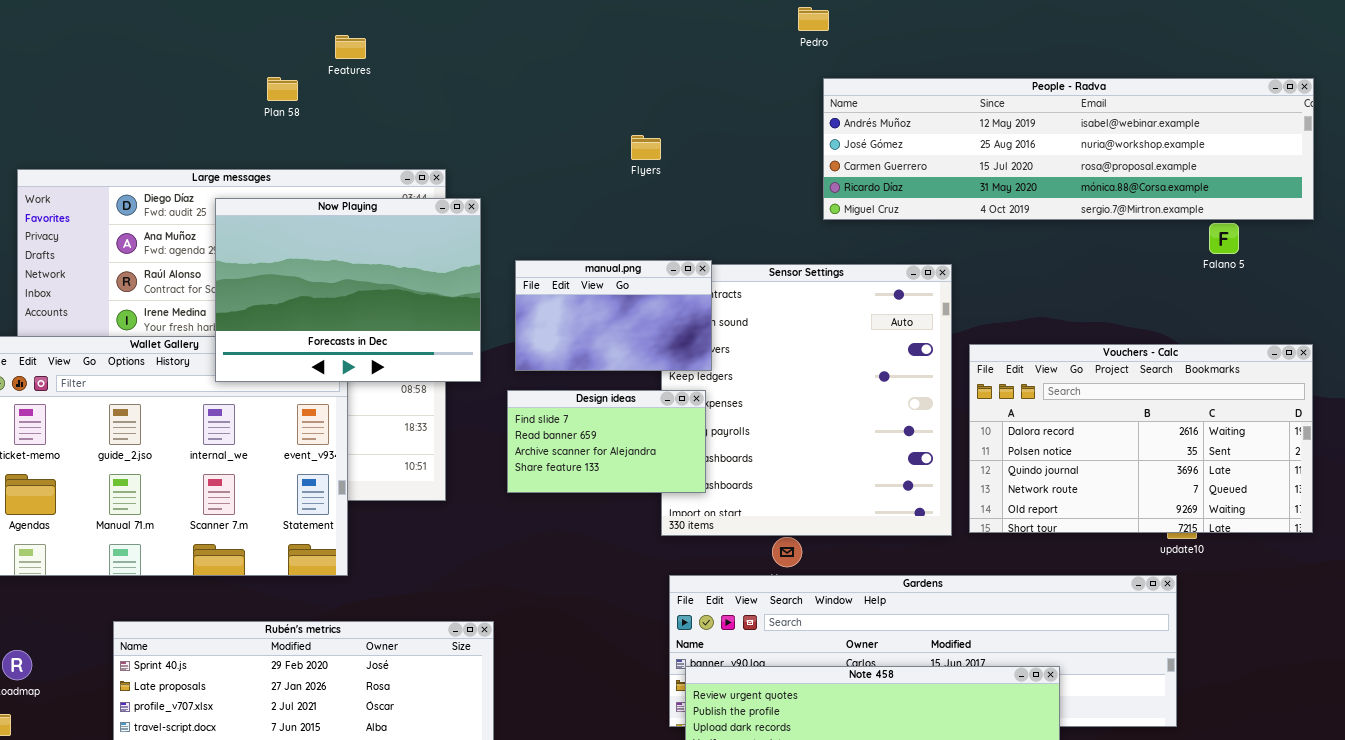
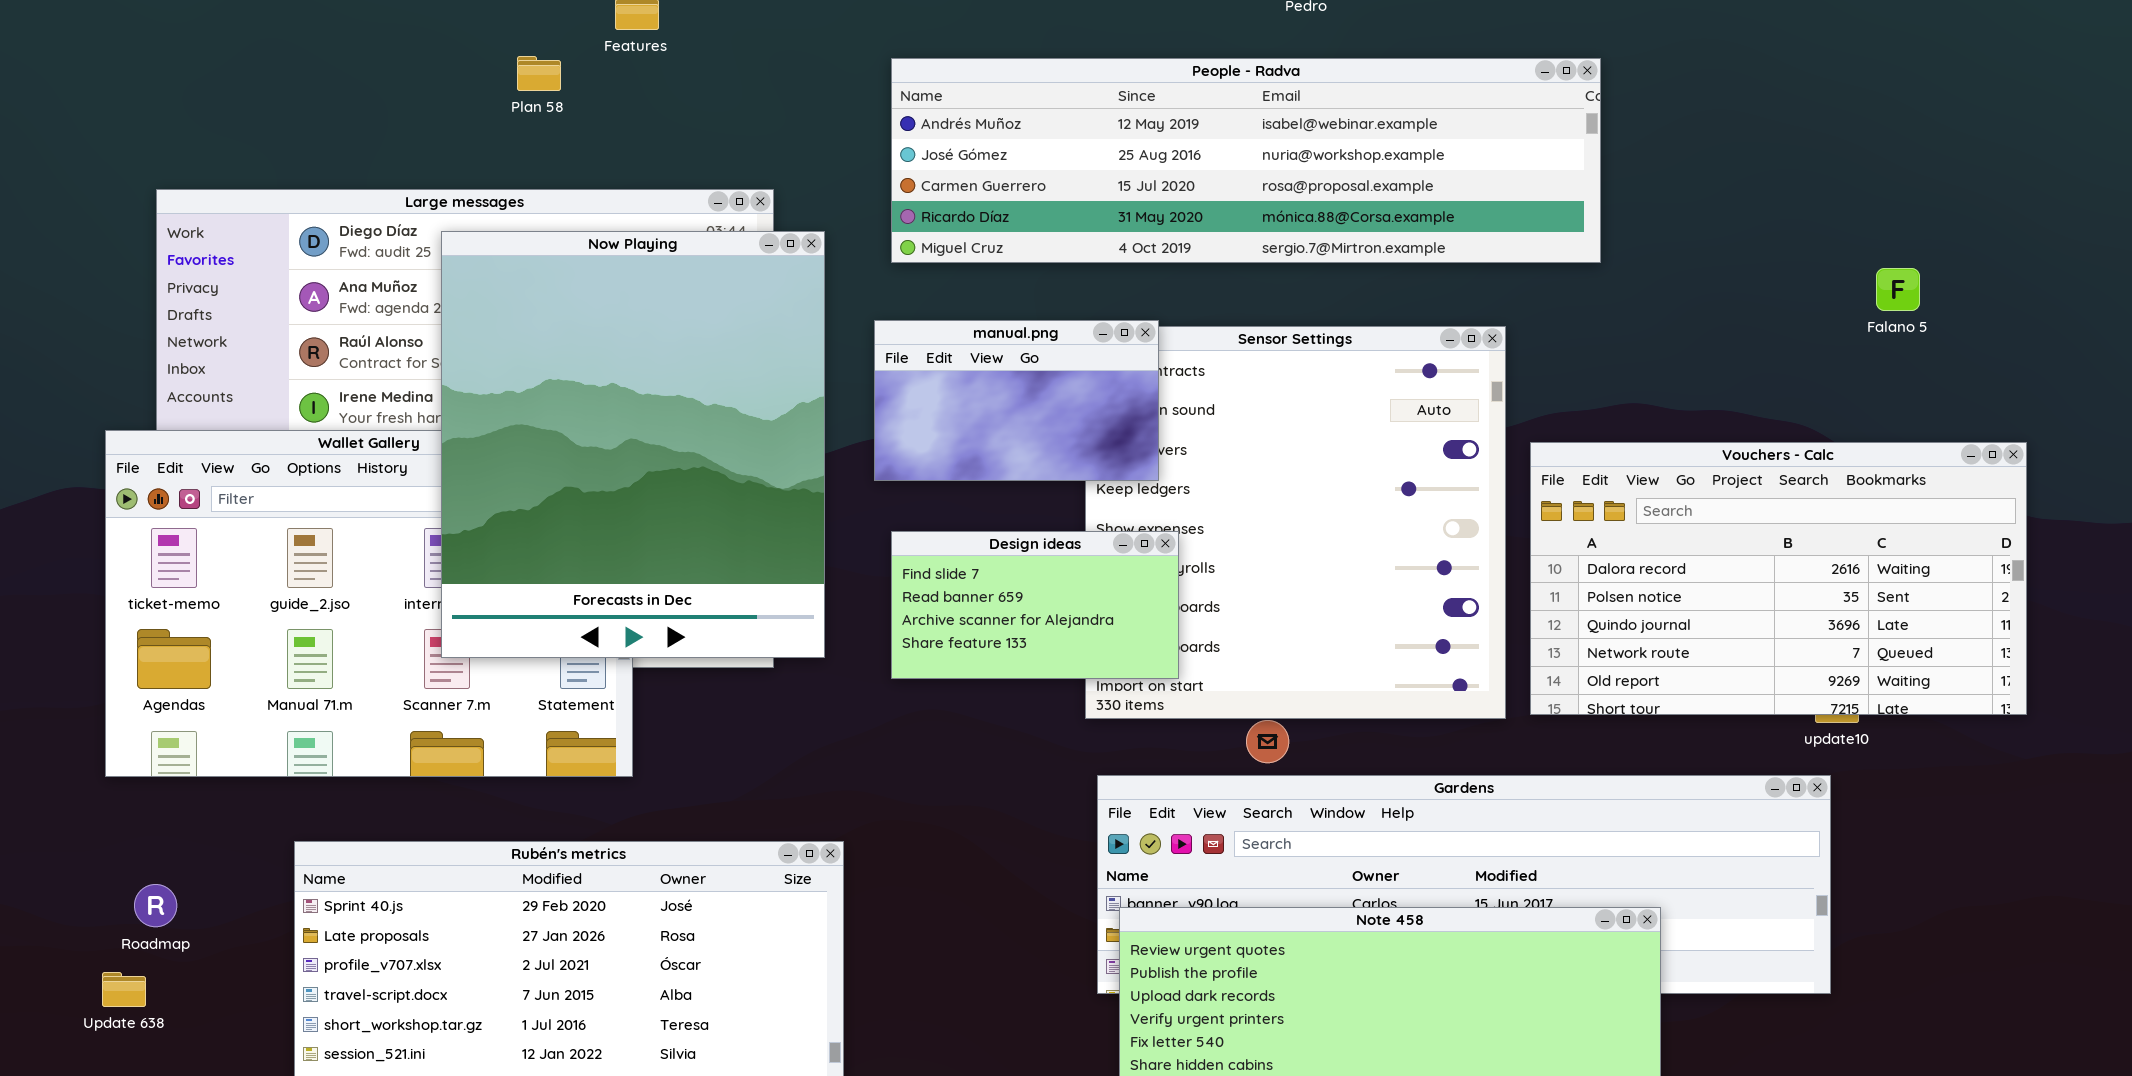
People - Radva: [823,78,1314,220] -> [891,58,1601,263], moved
Now Playing: [215,198,481,382] -> [441,231,825,658], resized
Design ideas: [507,390,706,493] -> [891,531,1179,679], moved

